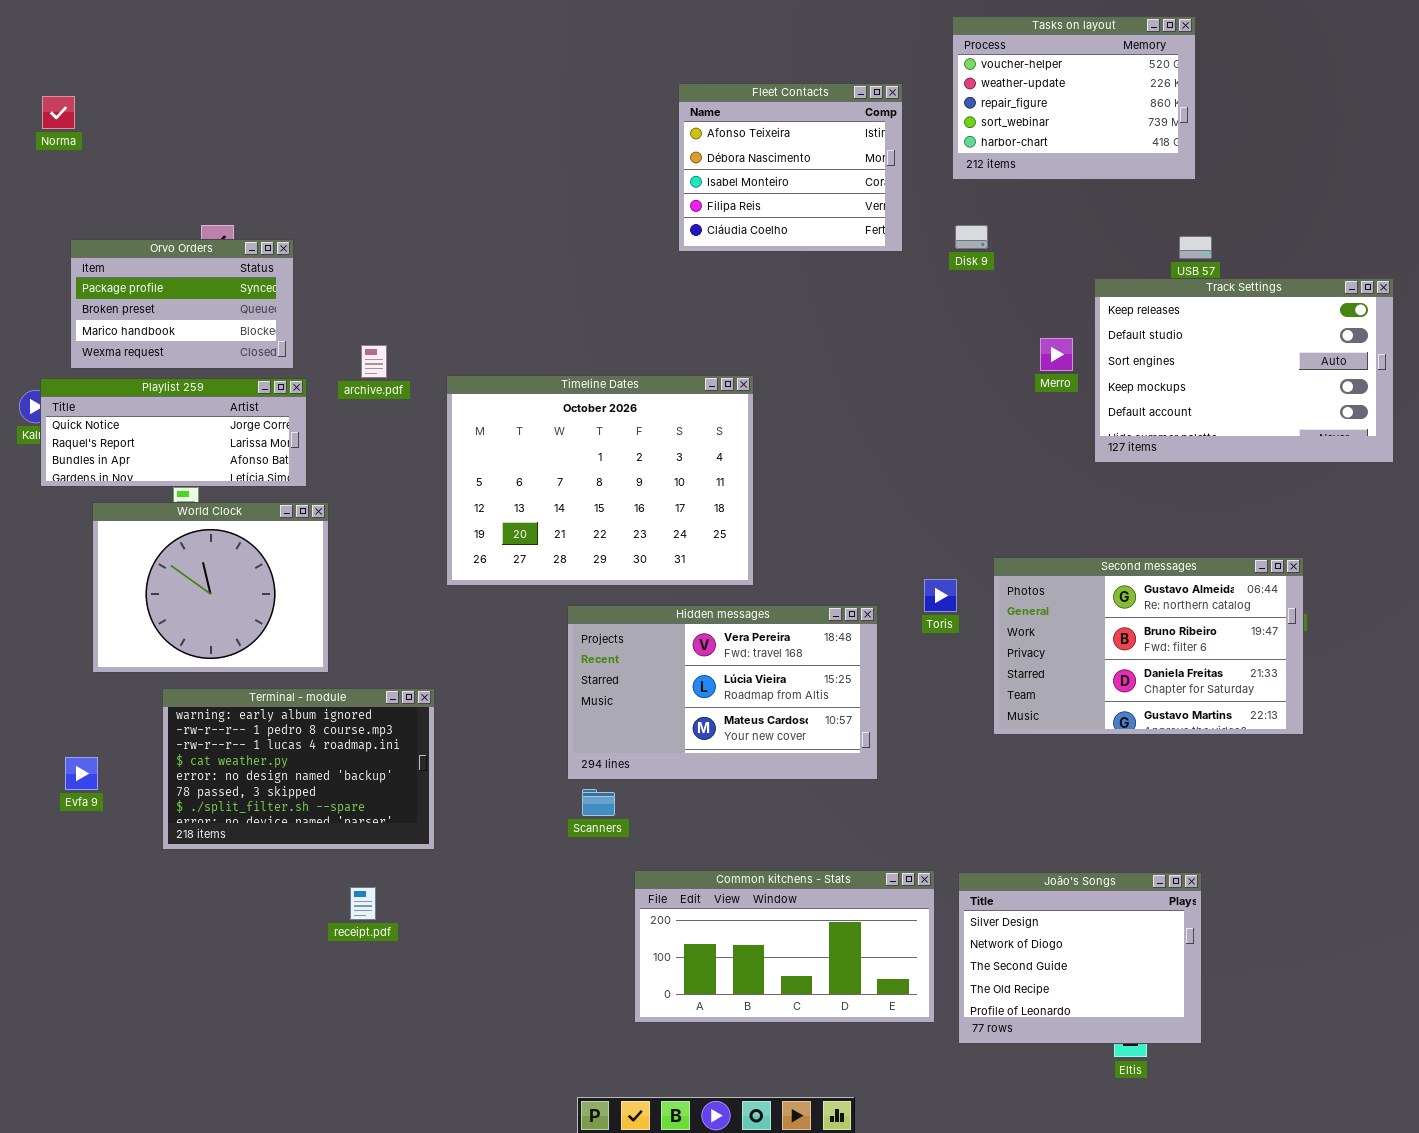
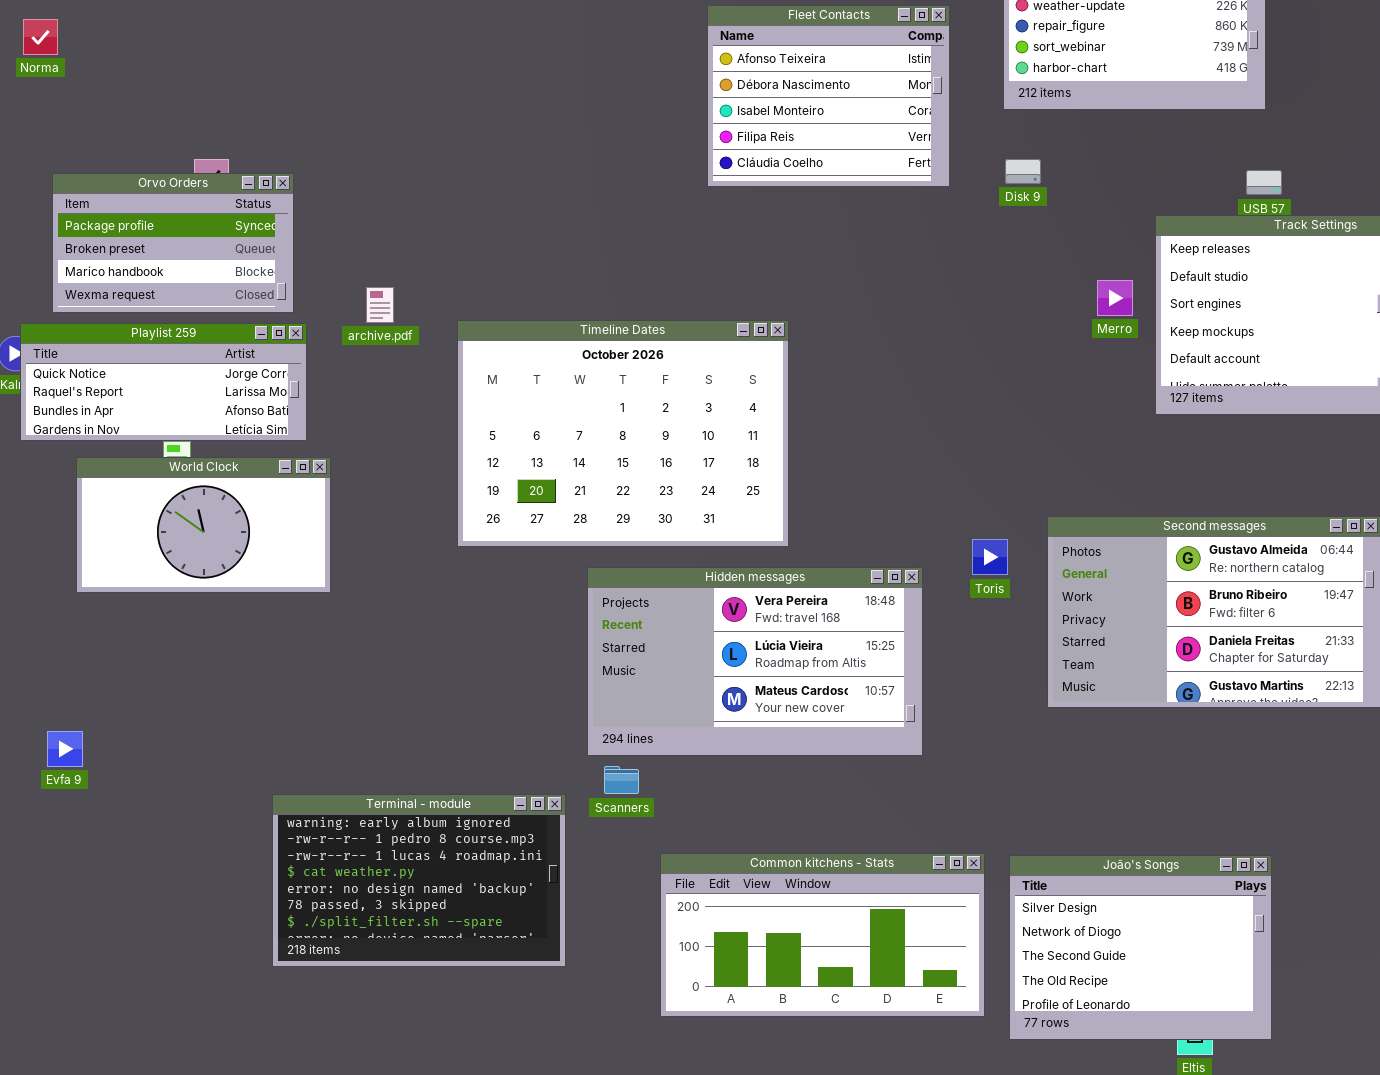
World Clock: [92,502,329,673] -> [76,457,331,593], resized
Terminal - module: [162,688,435,850] -> [272,794,566,967], moved

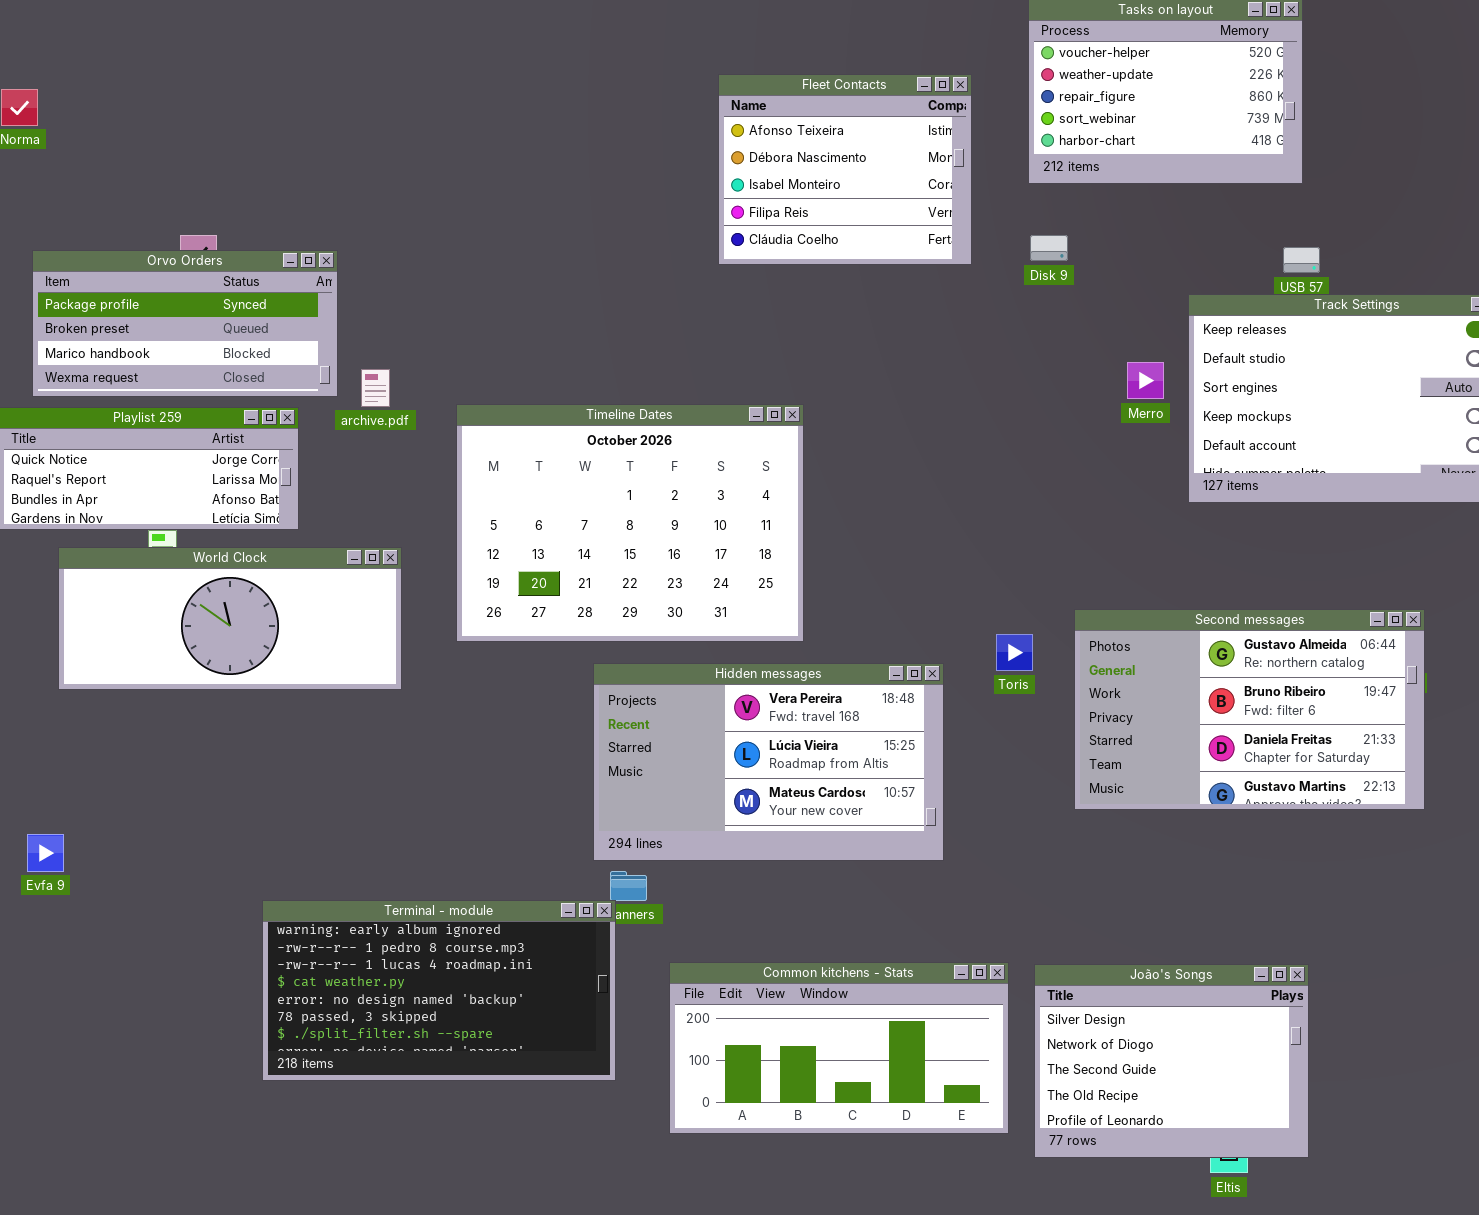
Orvo Orders: [52,173,294,313] -> [32,250,338,397], resized
World Clock: [76,457,331,593] -> [58,547,402,690], resized
Terminal - module: [272,794,566,967] -> [262,900,616,1081], resized

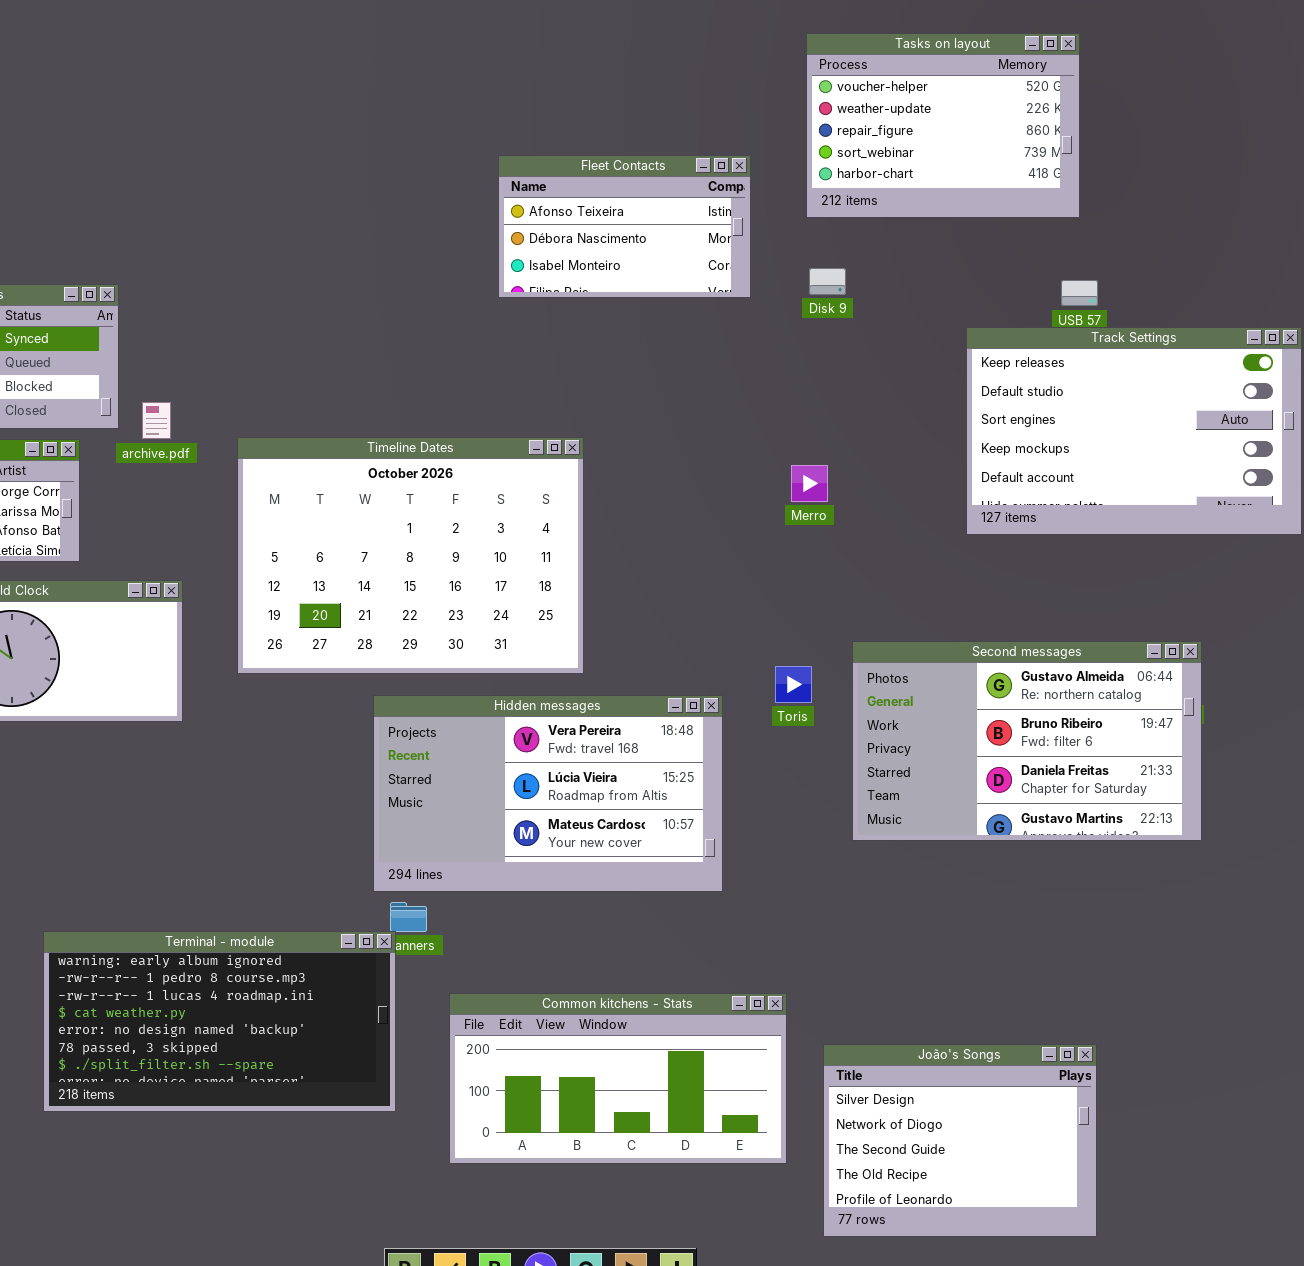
Fleet Contacts: [718,74,972,265] -> [498,155,751,298], resized
Merro: [1127,362,1164,399] -> [791,465,828,502], moved
João's Songs: [1034,964,1309,1158] -> [823,1044,1097,1237], moved

